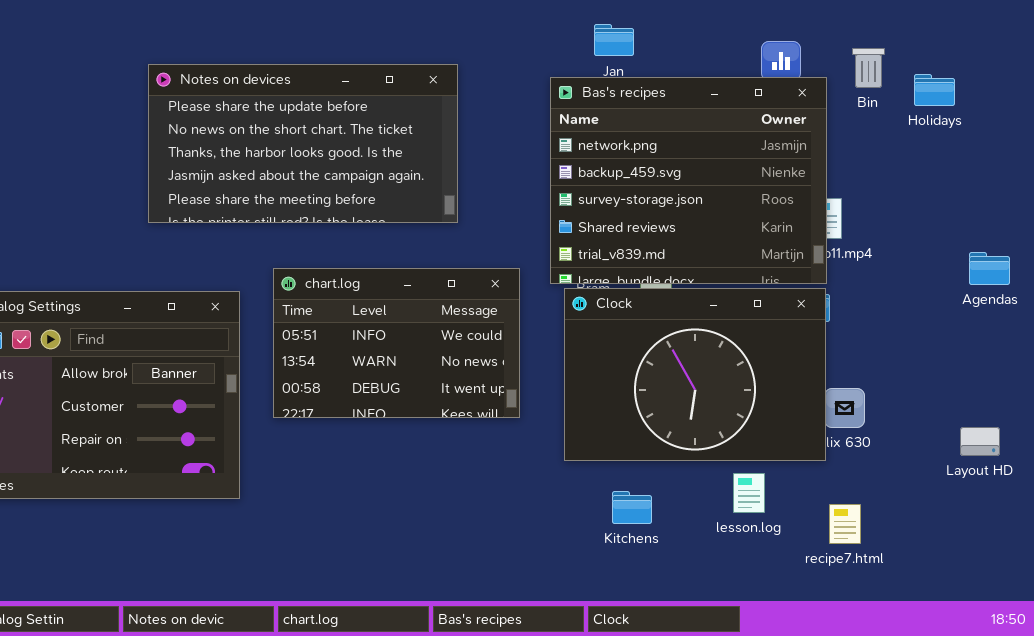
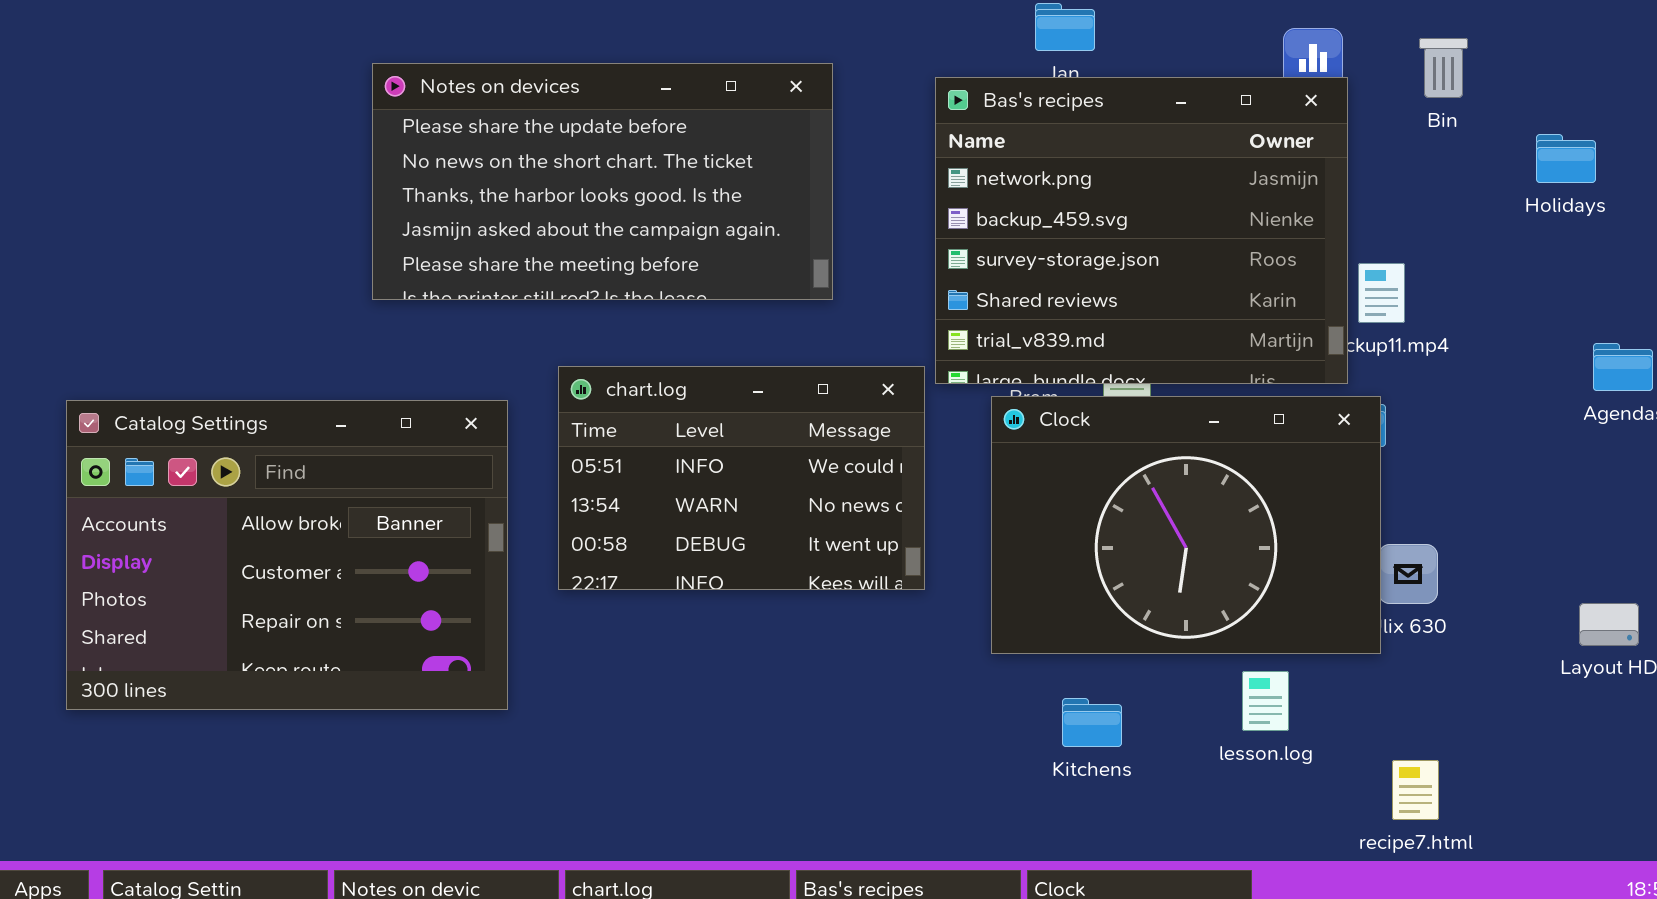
Holidays: [914,74,955,106] -> [1536,134,1596,183], moved
Bas's recipes: [550,77,827,284] -> [935,77,1348,384], moved
recipe7.html: [829,504,861,544] -> [1392,760,1439,820], moved

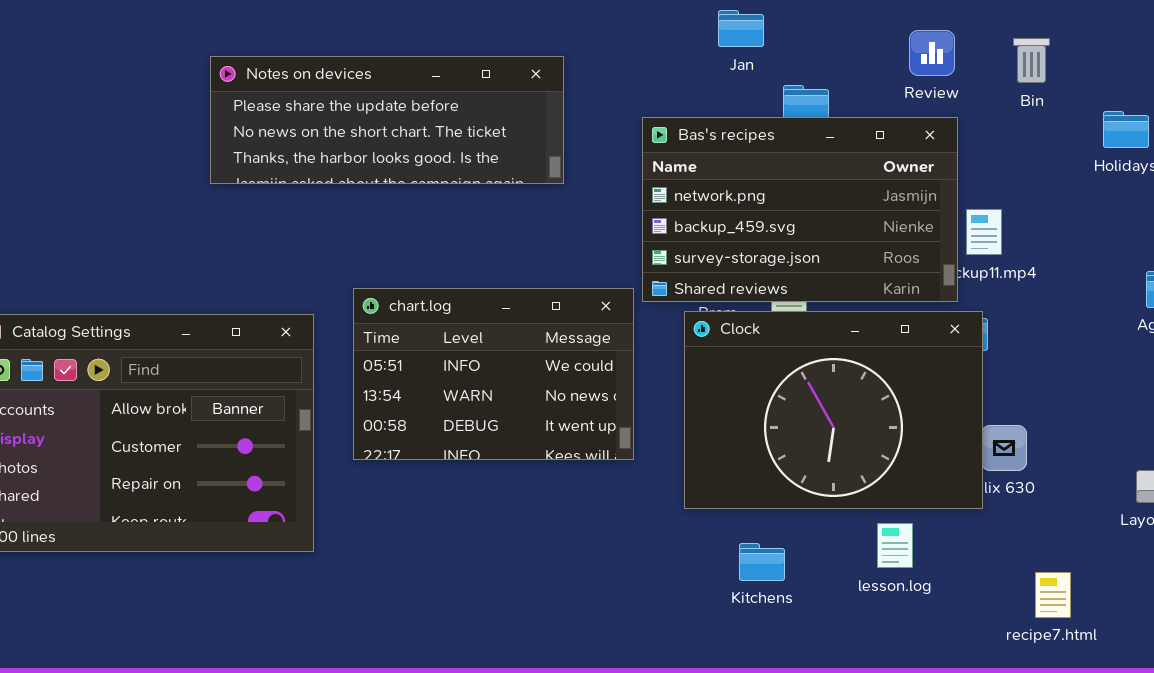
Notes on devices: [372,63,833,300] -> [210,56,564,184], resized
Bas's recipes: [935,77,1348,384] -> [642,117,958,302], resized
recipe7.html: [1392,760,1439,820] -> [1035,572,1071,618], moved

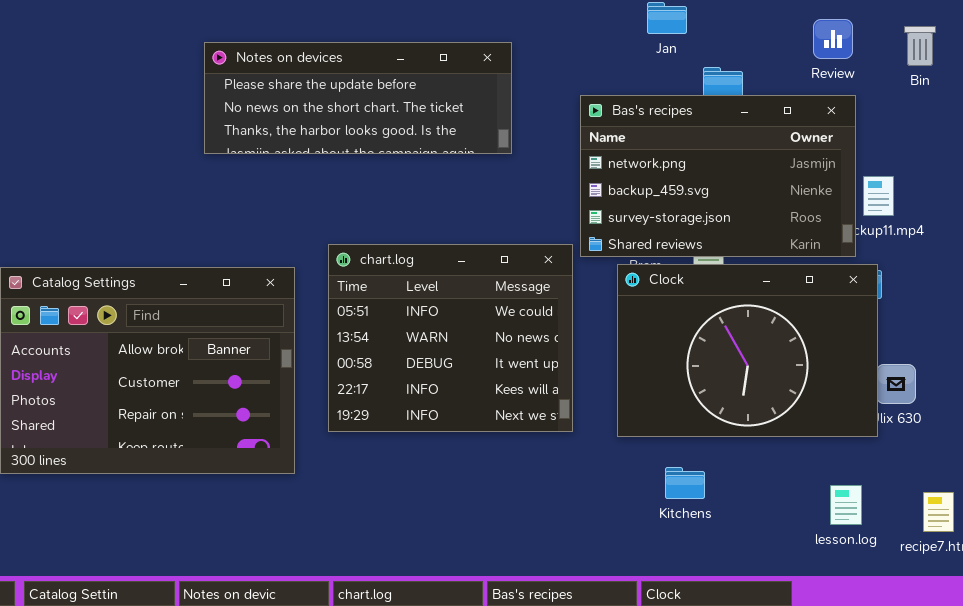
chart.log: [353,288,634,460] -> [328,244,573,432], resized
lesson.log: [877,523,913,568] -> [830,485,862,525], moved

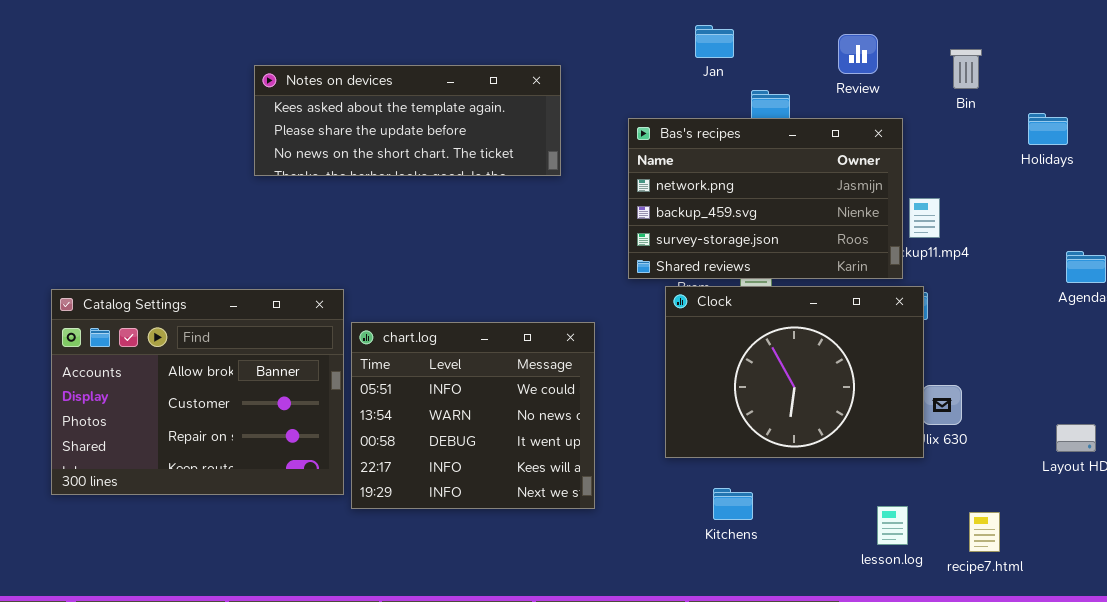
Review: [813,19,853,59] -> [838,34,878,74], moved
Notes on devices: [204,42,512,154] -> [254,65,561,176], scrolled up 1 row
chart.log: [328,244,573,432] -> [351,322,595,509], moved

